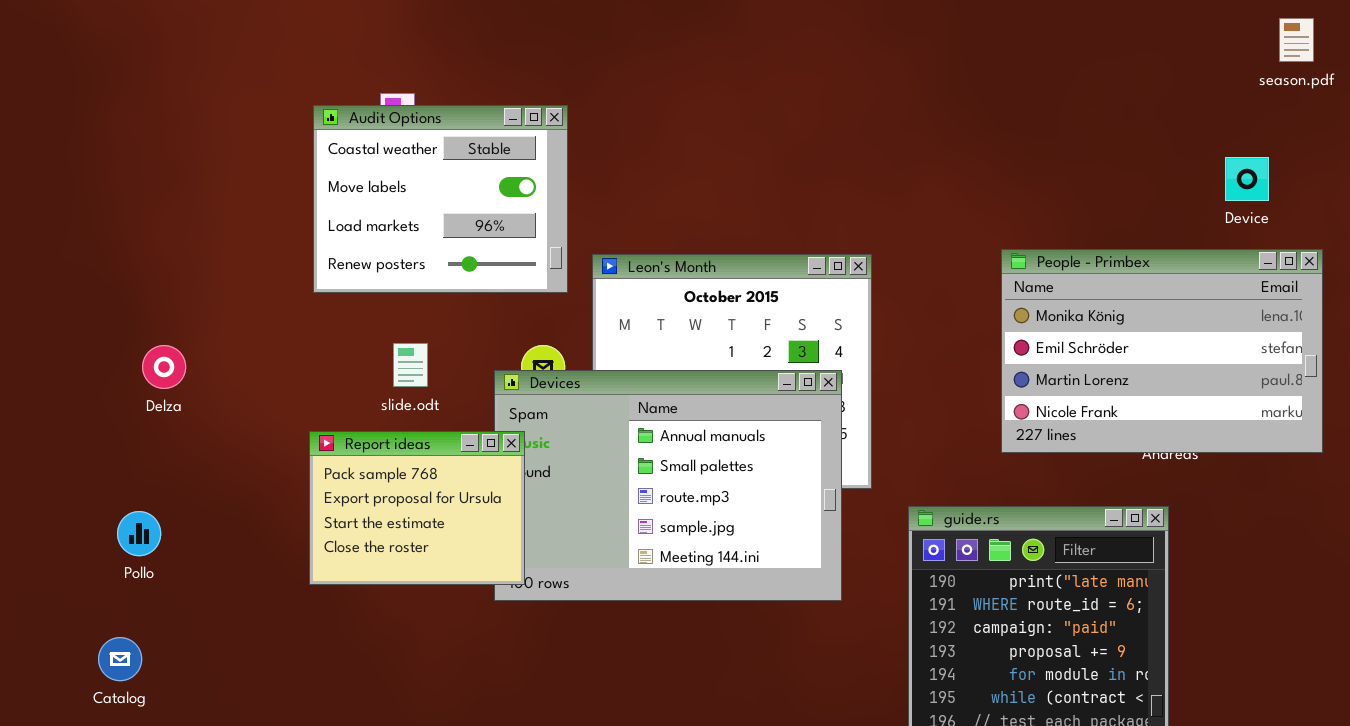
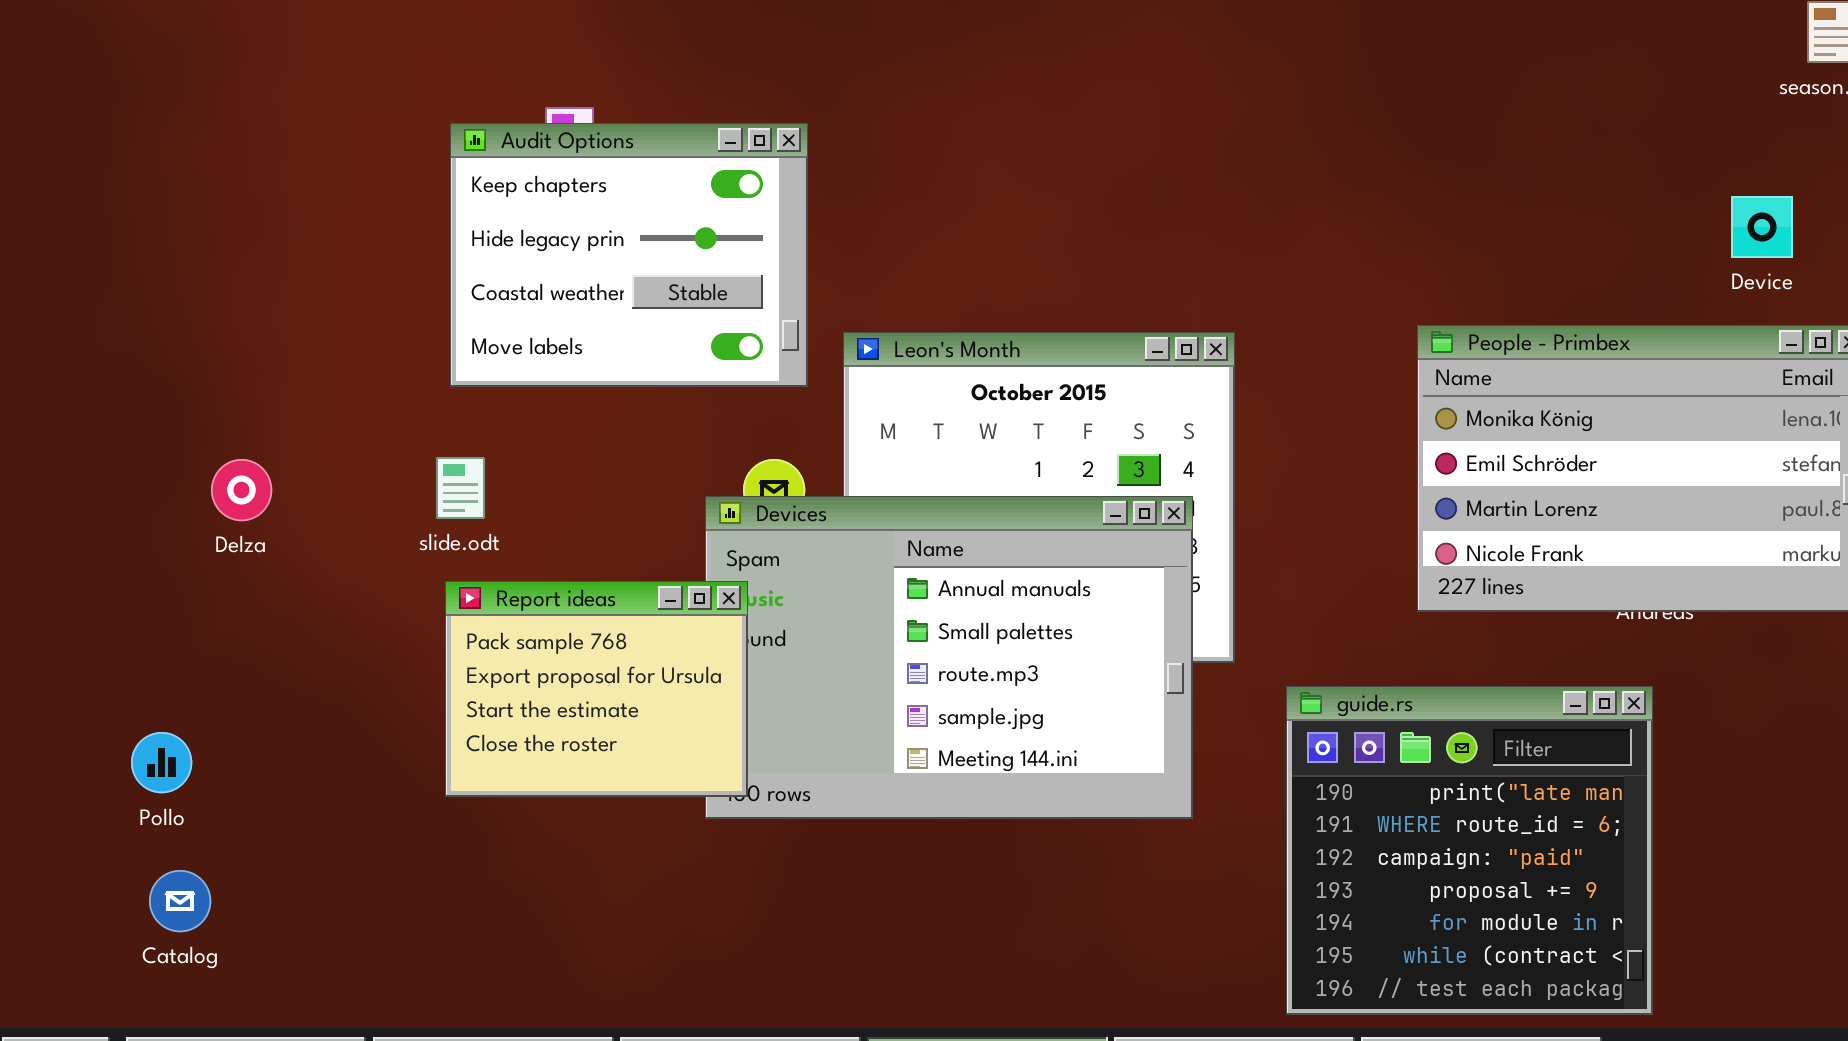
Audit Options: [313,105,568,293] -> [450,123,808,387], scrolled up 2 rows
slide.odt: [393,343,428,387] -> [436,457,485,519], moved
Pollo: [117,511,161,556] -> [131,732,192,793], moved

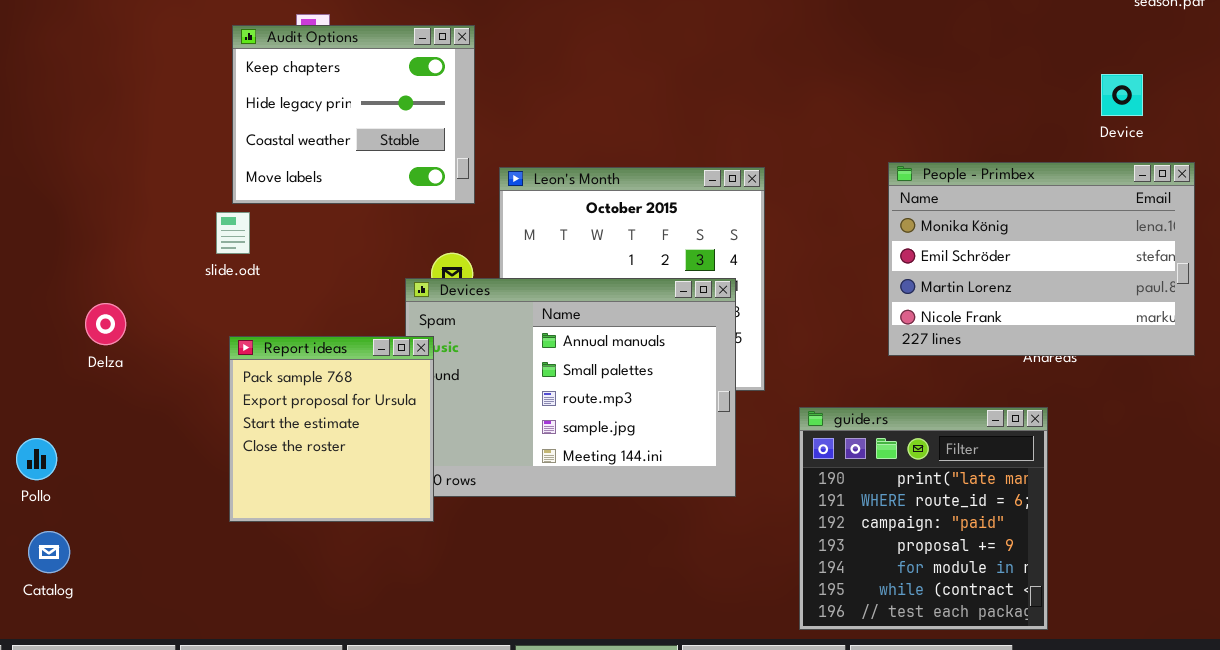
slide.odt: [436,457,485,519] -> [216,212,250,254], moved
Delza: [211,459,272,521] -> [85,303,126,345], moved
Report ideas: [445,581,748,797] -> [229,336,434,522], resized

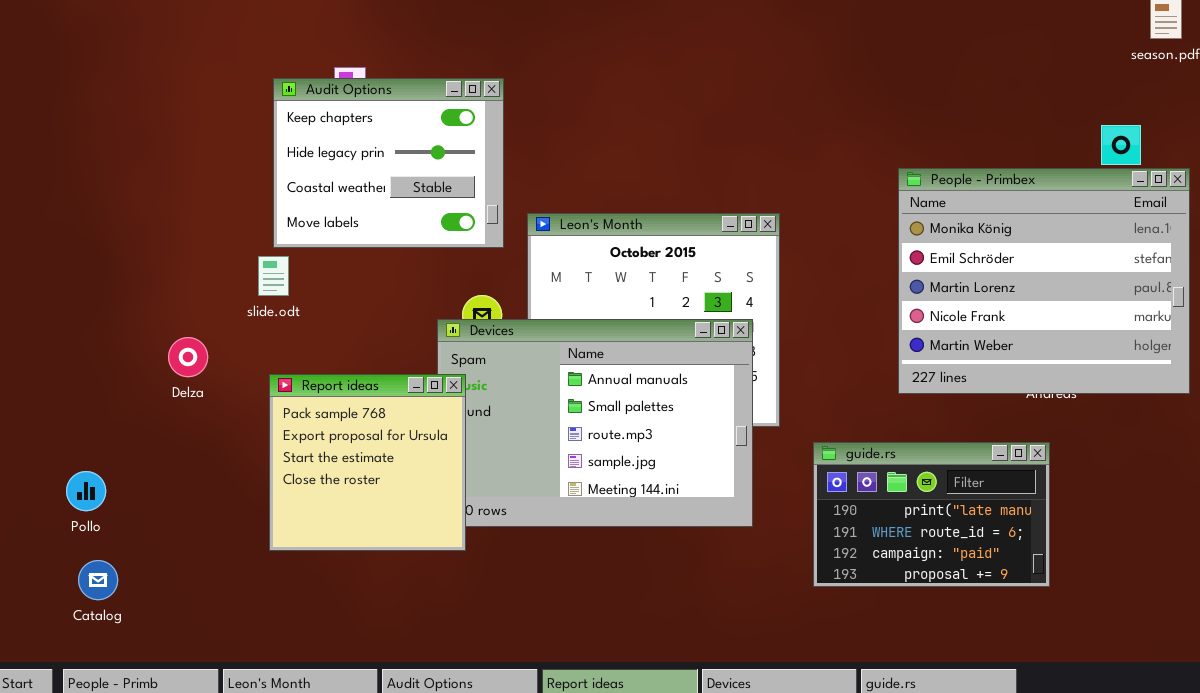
People - Primbex: [888,162,1195,356] -> [898,168,1190,394], resized
Delza: [85,303,126,345] -> [168,337,208,377], moved
guide.rs: [799,407,1048,630] -> [813,442,1050,587], resized

